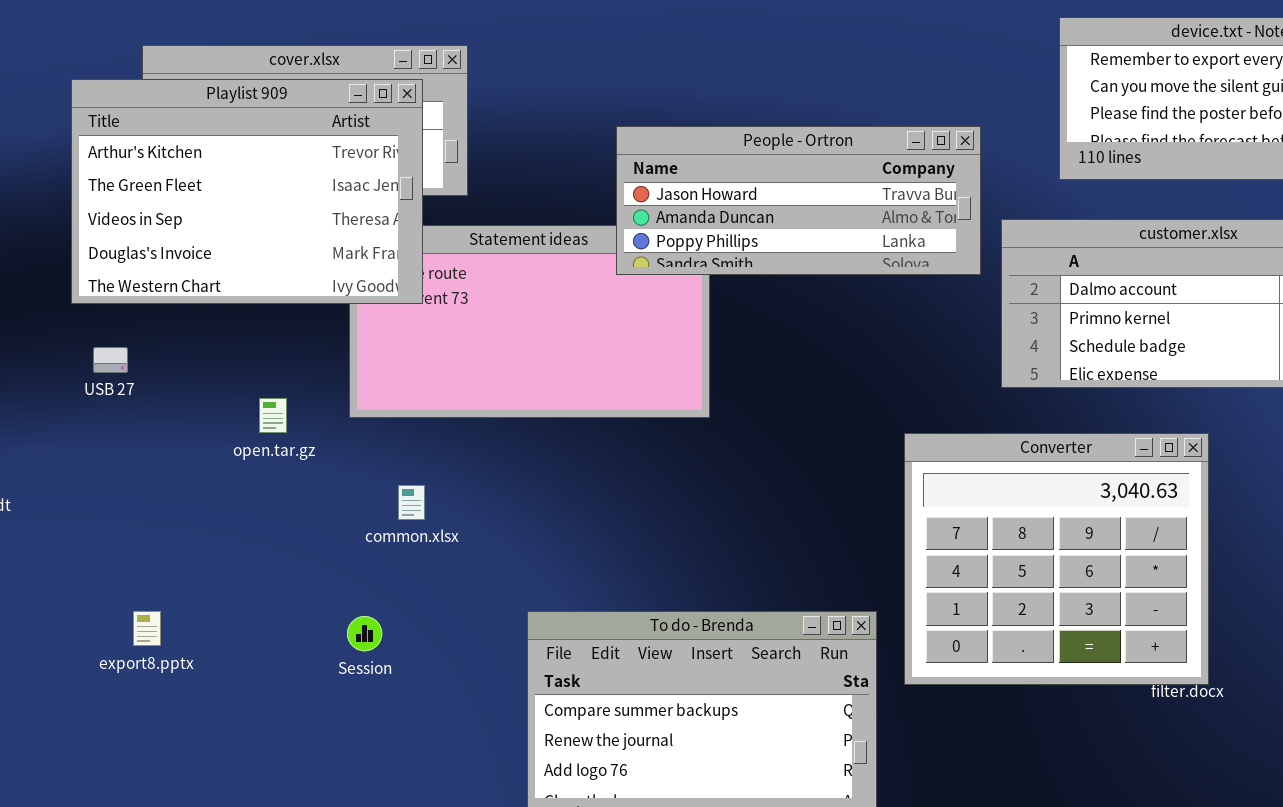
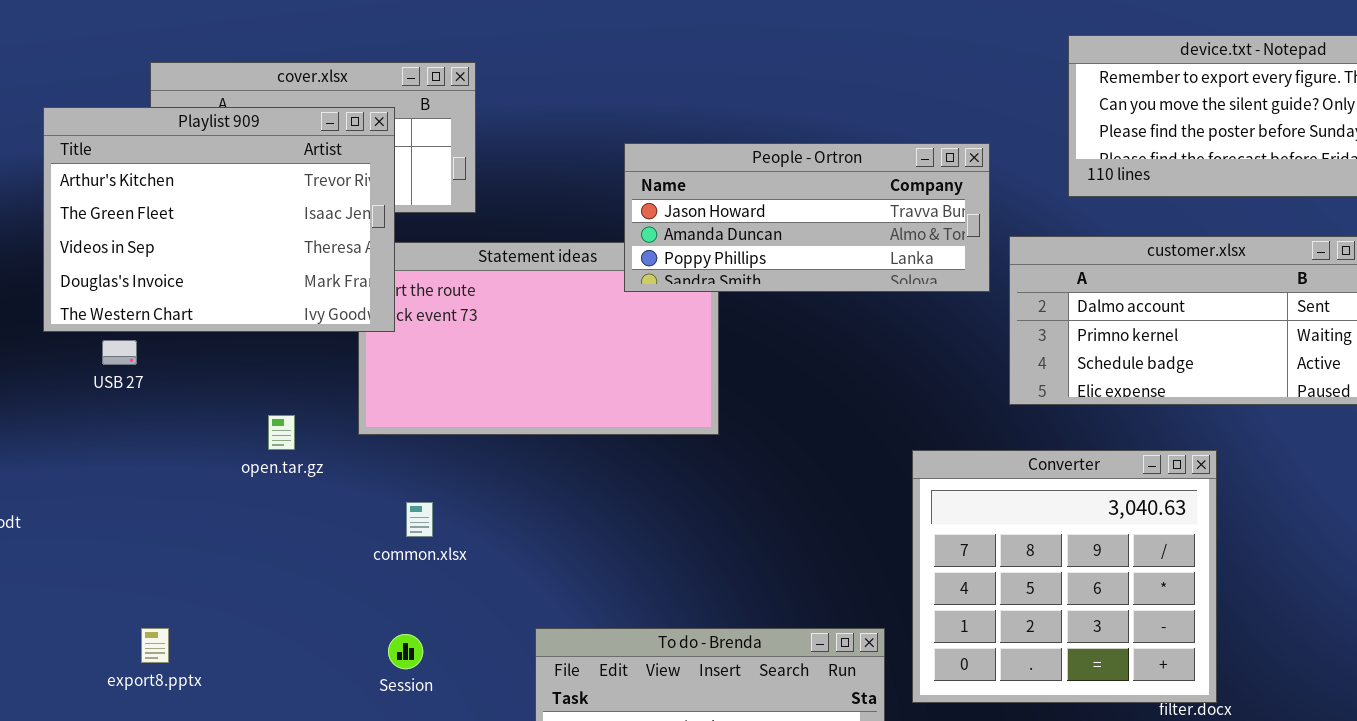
Playlist 909: [71,79,423,304] -> [43,107,395,332], moved
USB 27: [93,347,128,373] -> [102,340,137,365], moved
Session: [347,616,382,651] -> [388,634,423,669], moved

